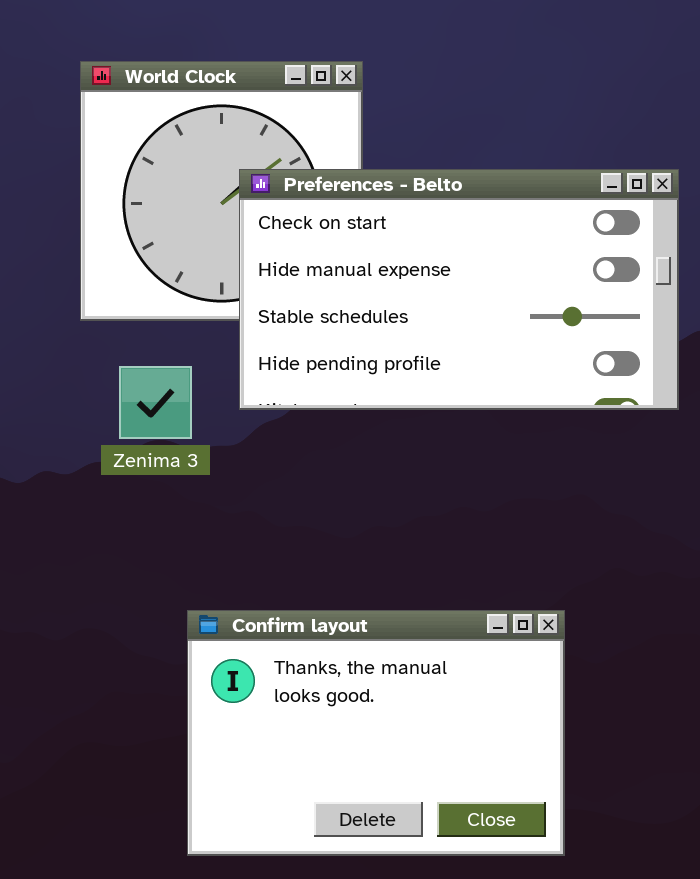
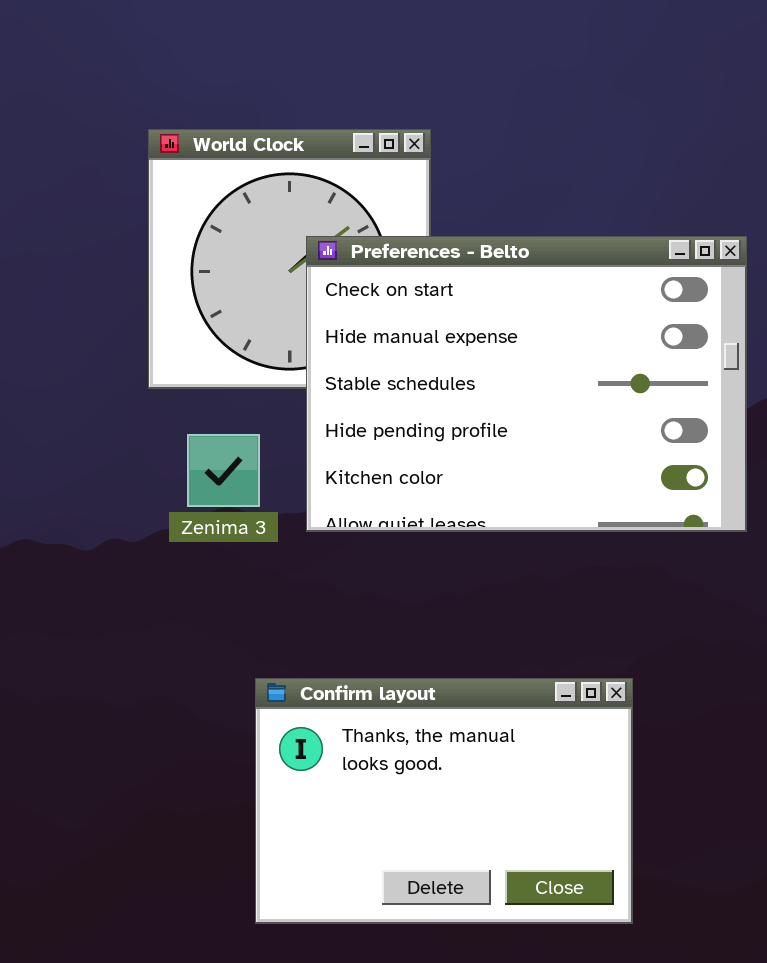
Preferences - Belto: [239,169,679,410] -> [306,236,747,532], resized

